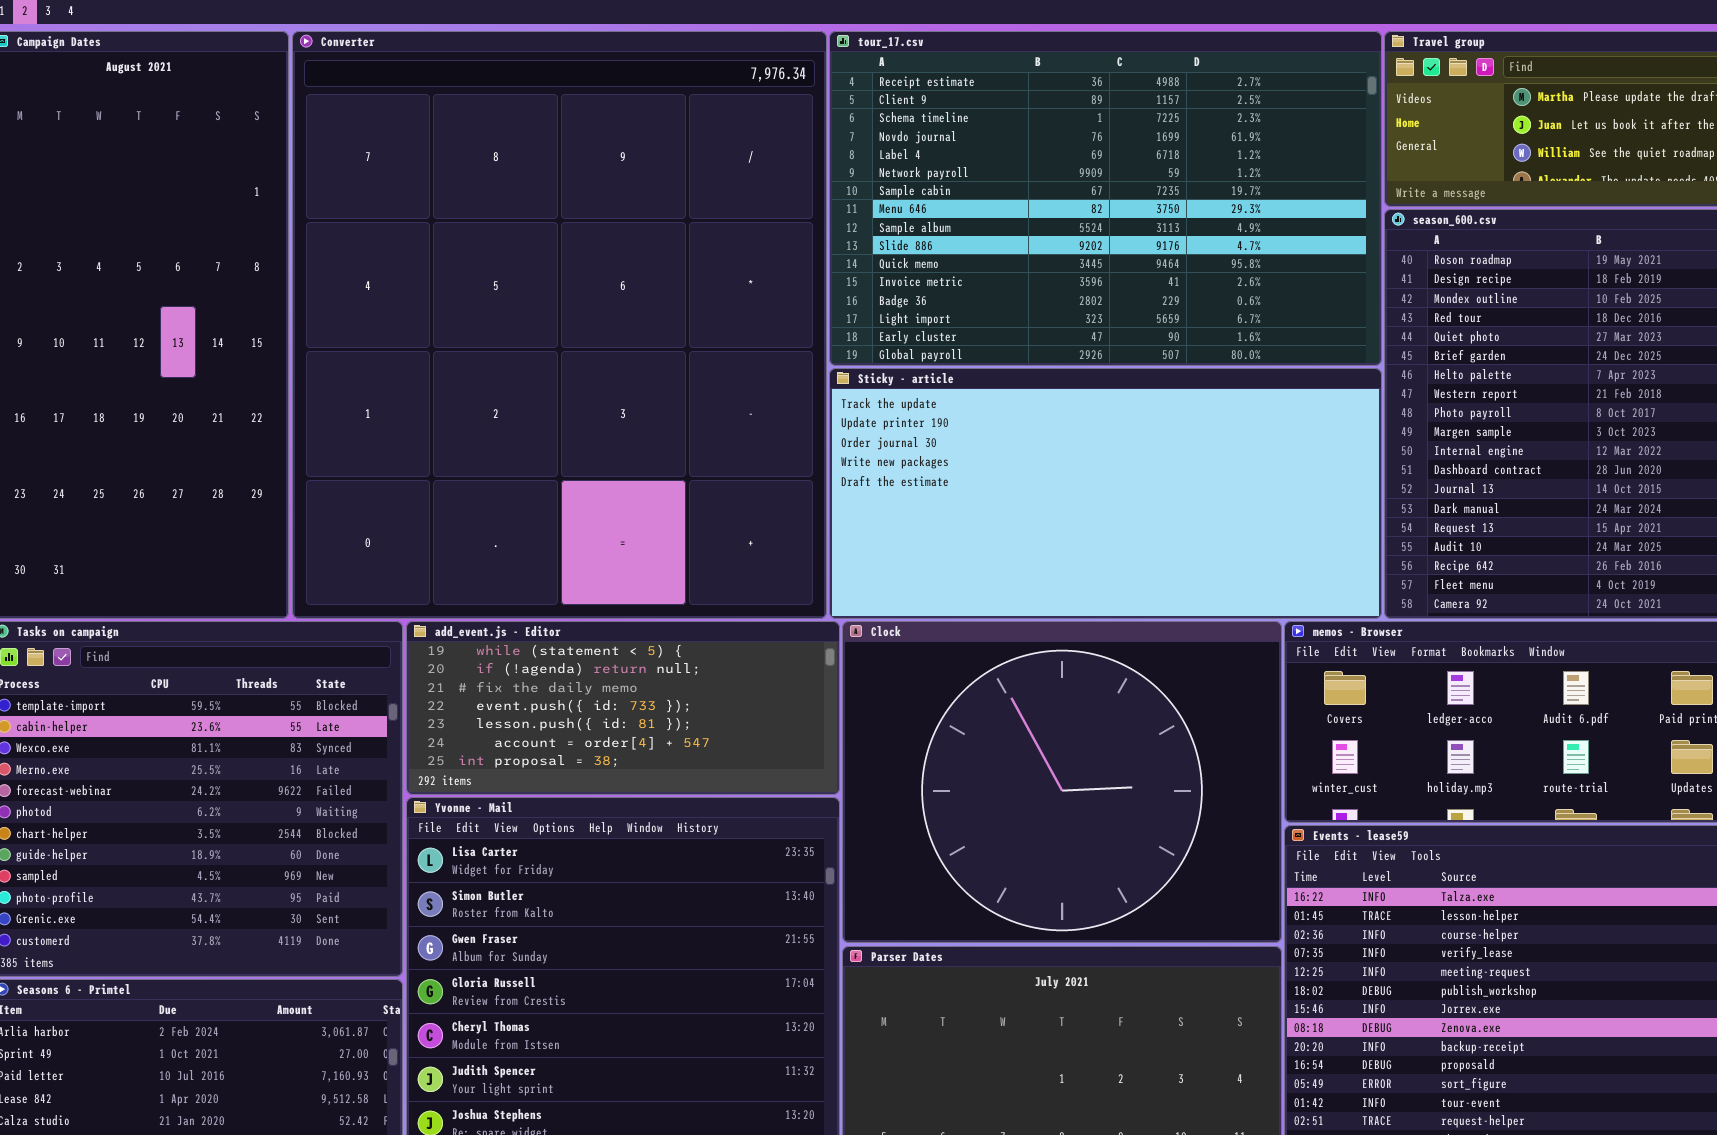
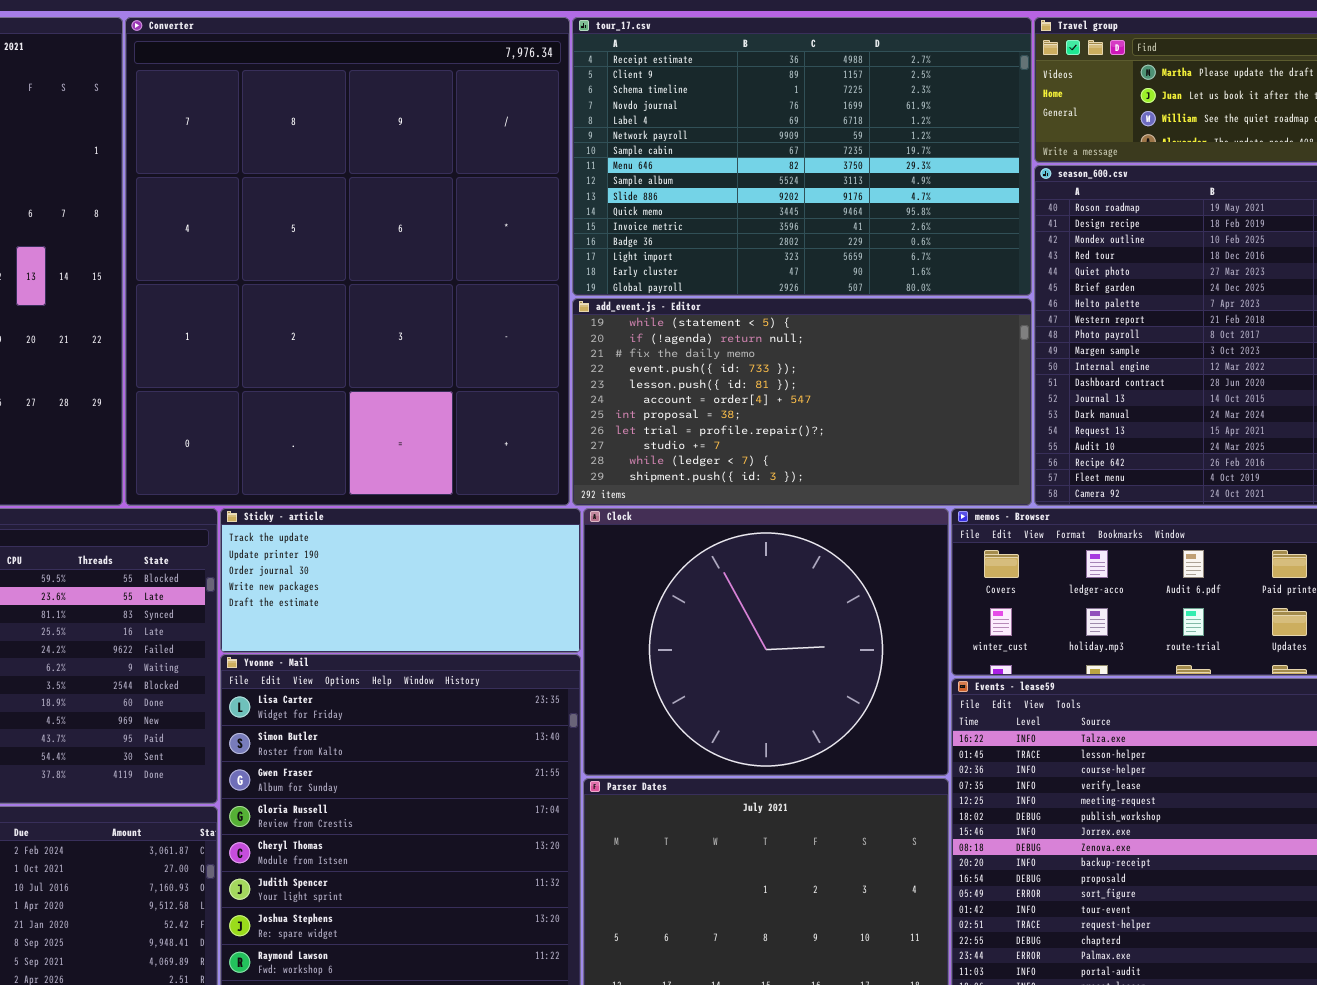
Sticky - article: [829,368,1382,619] -> [220,508,581,653], moved, resized
add_event.js - Editor: [406,621,840,795] -> [572,298,1032,506], moved, resized

